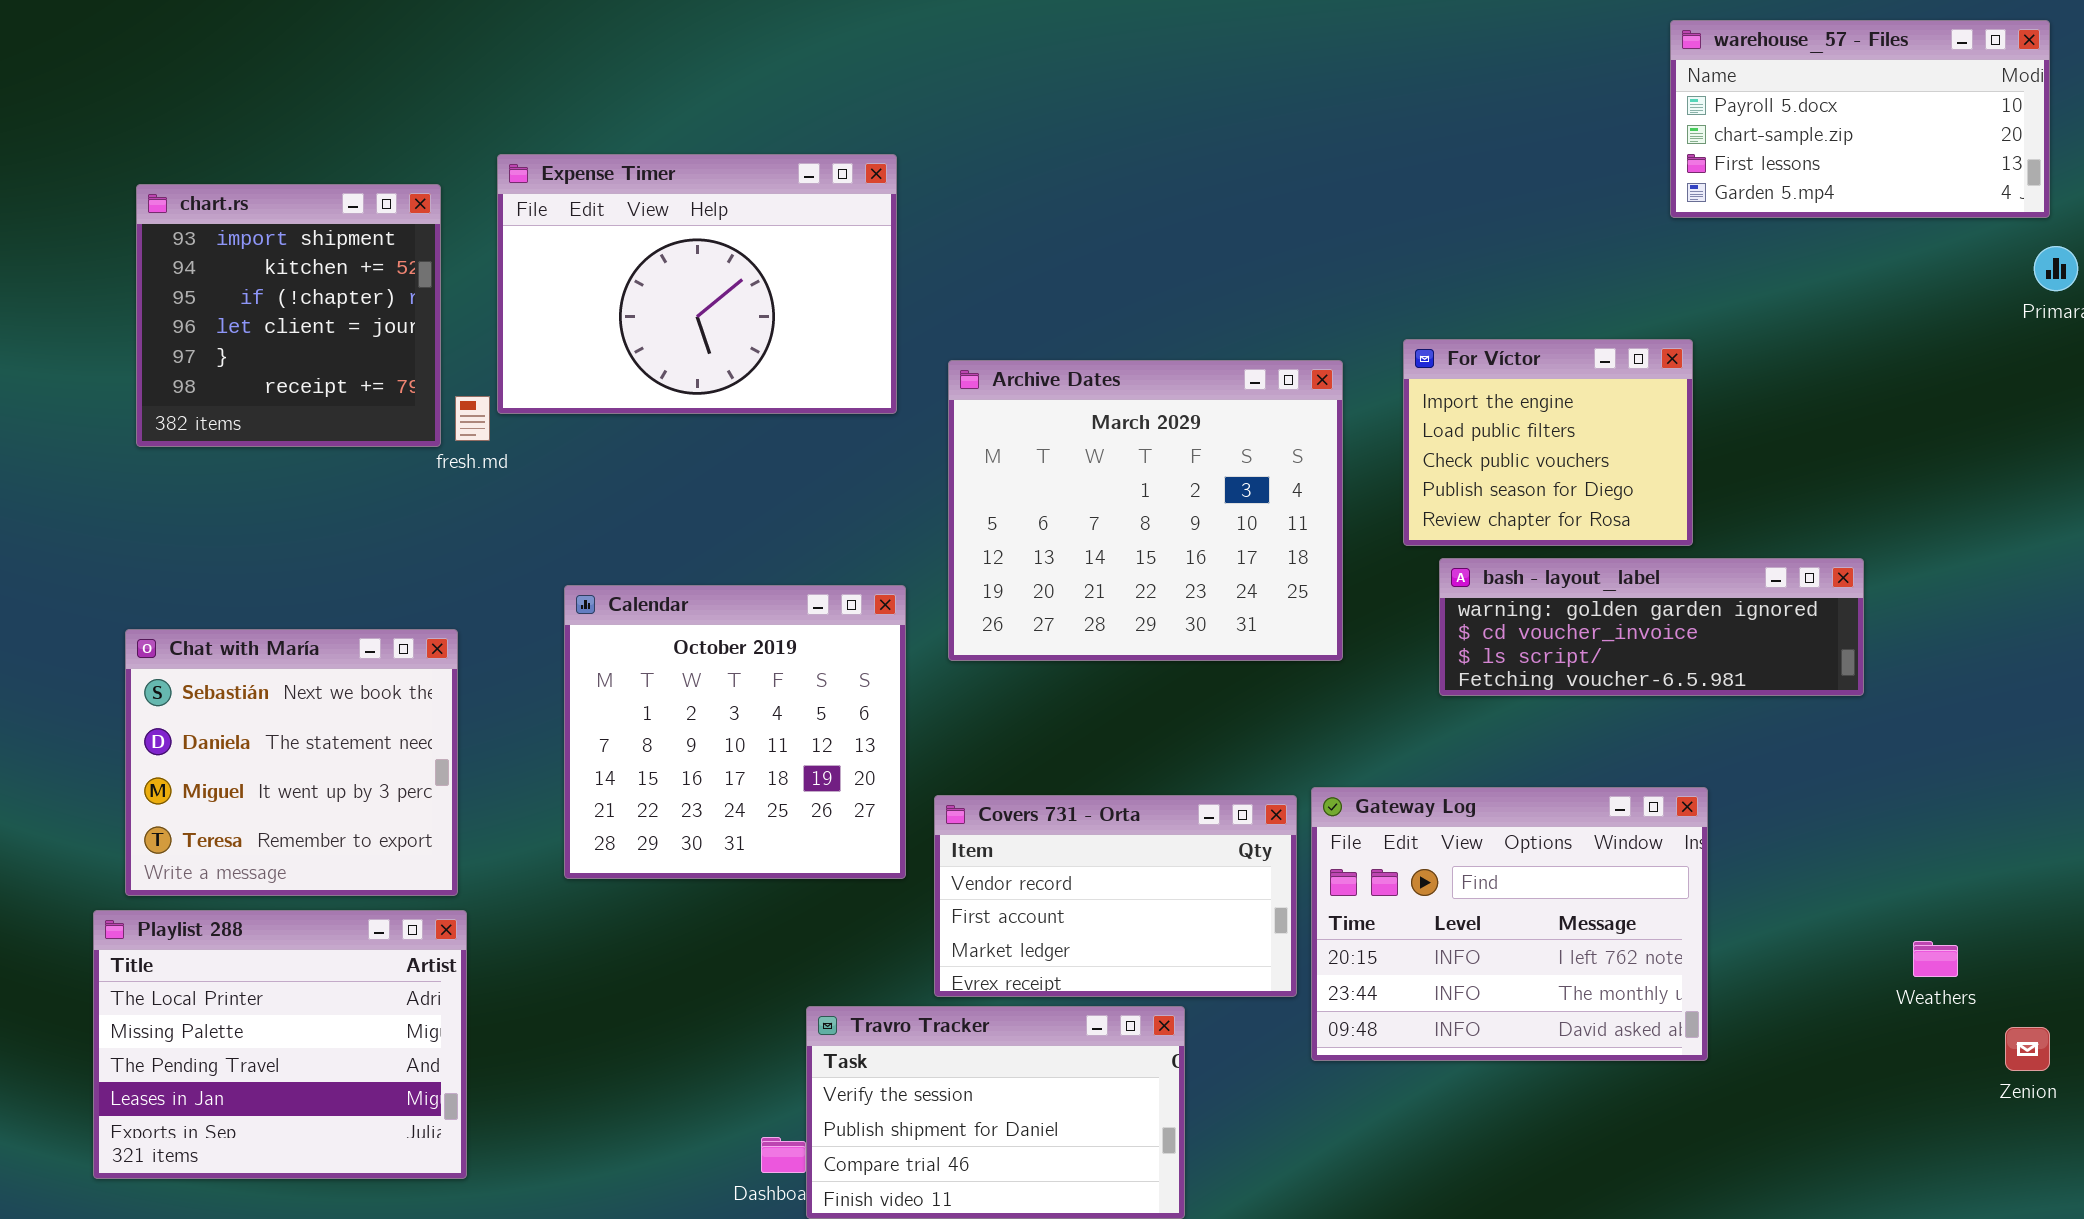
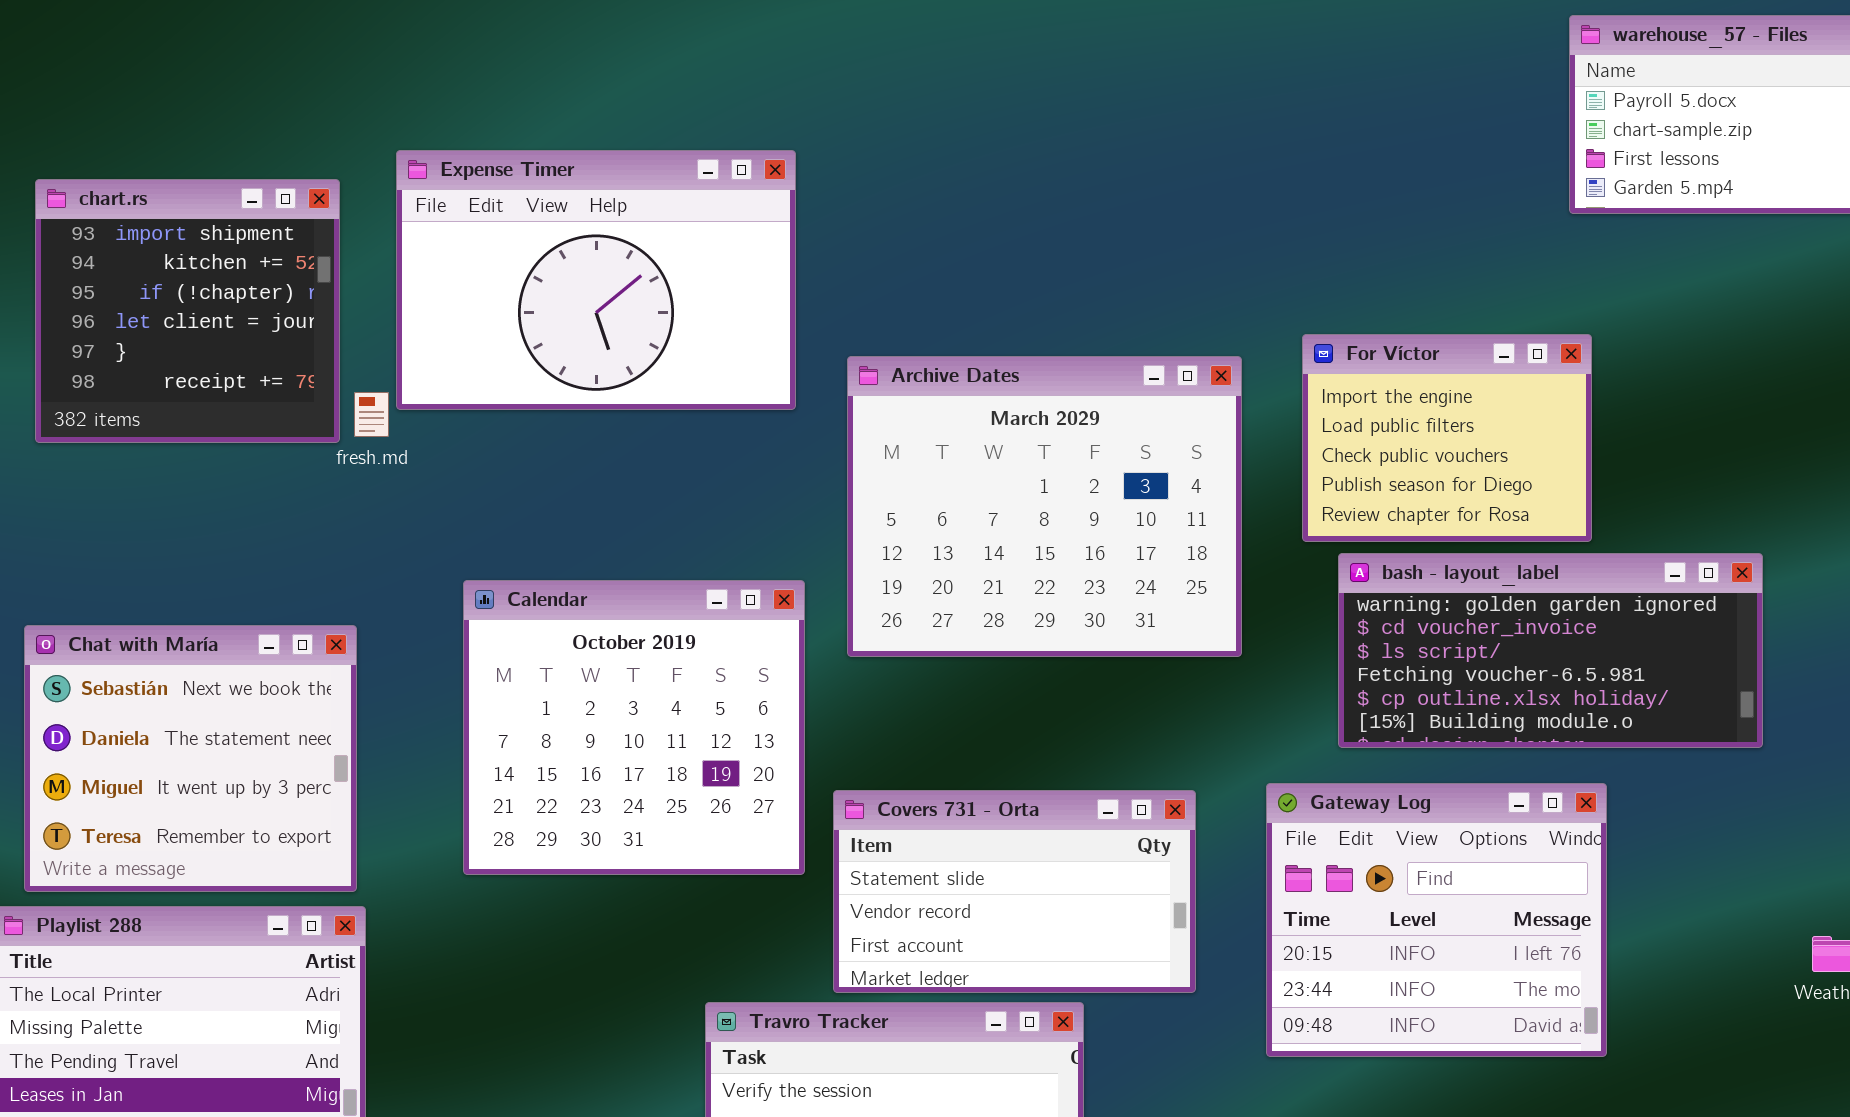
bash - layout_label: [1439,558,1864,696] -> [1338,553,1763,748], resized
Gateway Log: [1311,787,1708,1061] -> [1266,783,1607,1057], resized
Covers 731 - Orta: [934,795,1297,997] -> [833,790,1196,993], scrolled up 1 row

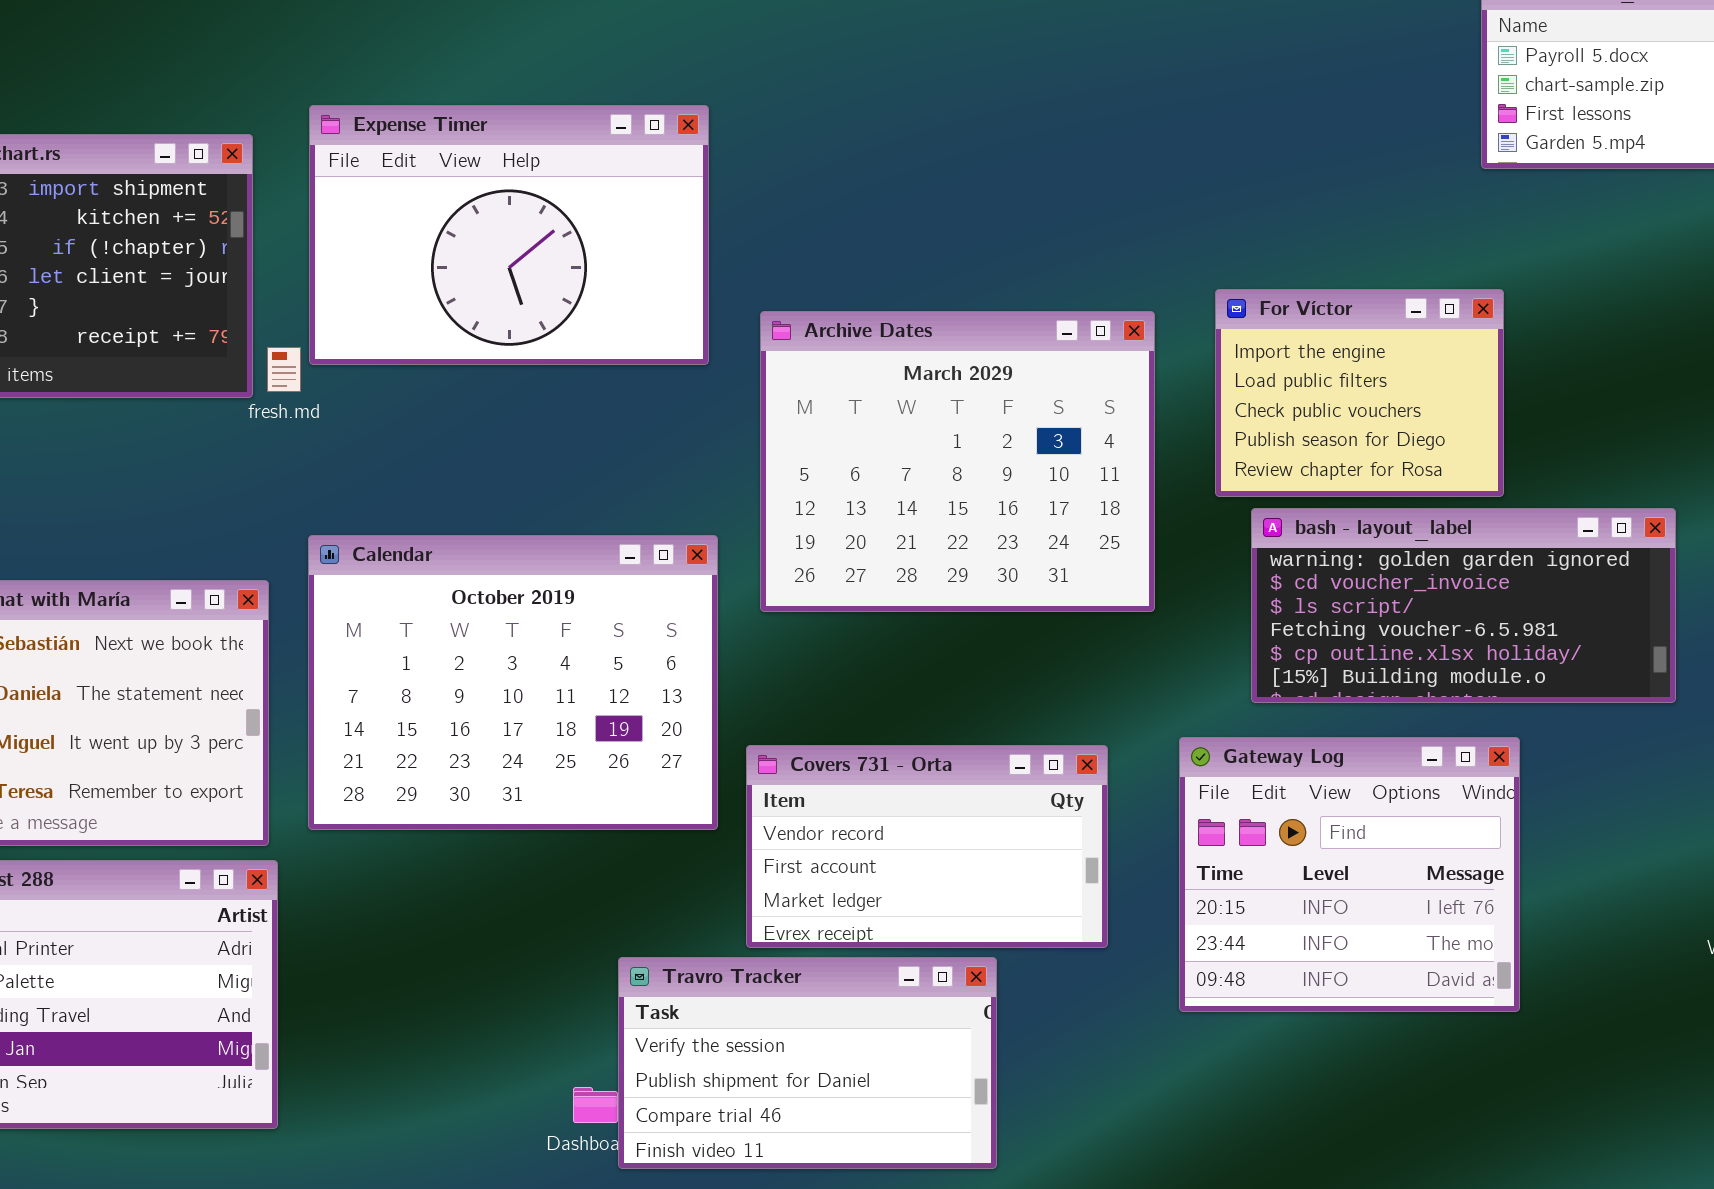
Calendar: [463,580,805,875] -> [308,535,718,830], resized
Covers 731 - Orta: [833,790,1196,993] -> [746,745,1108,948], scrolled down 1 row

